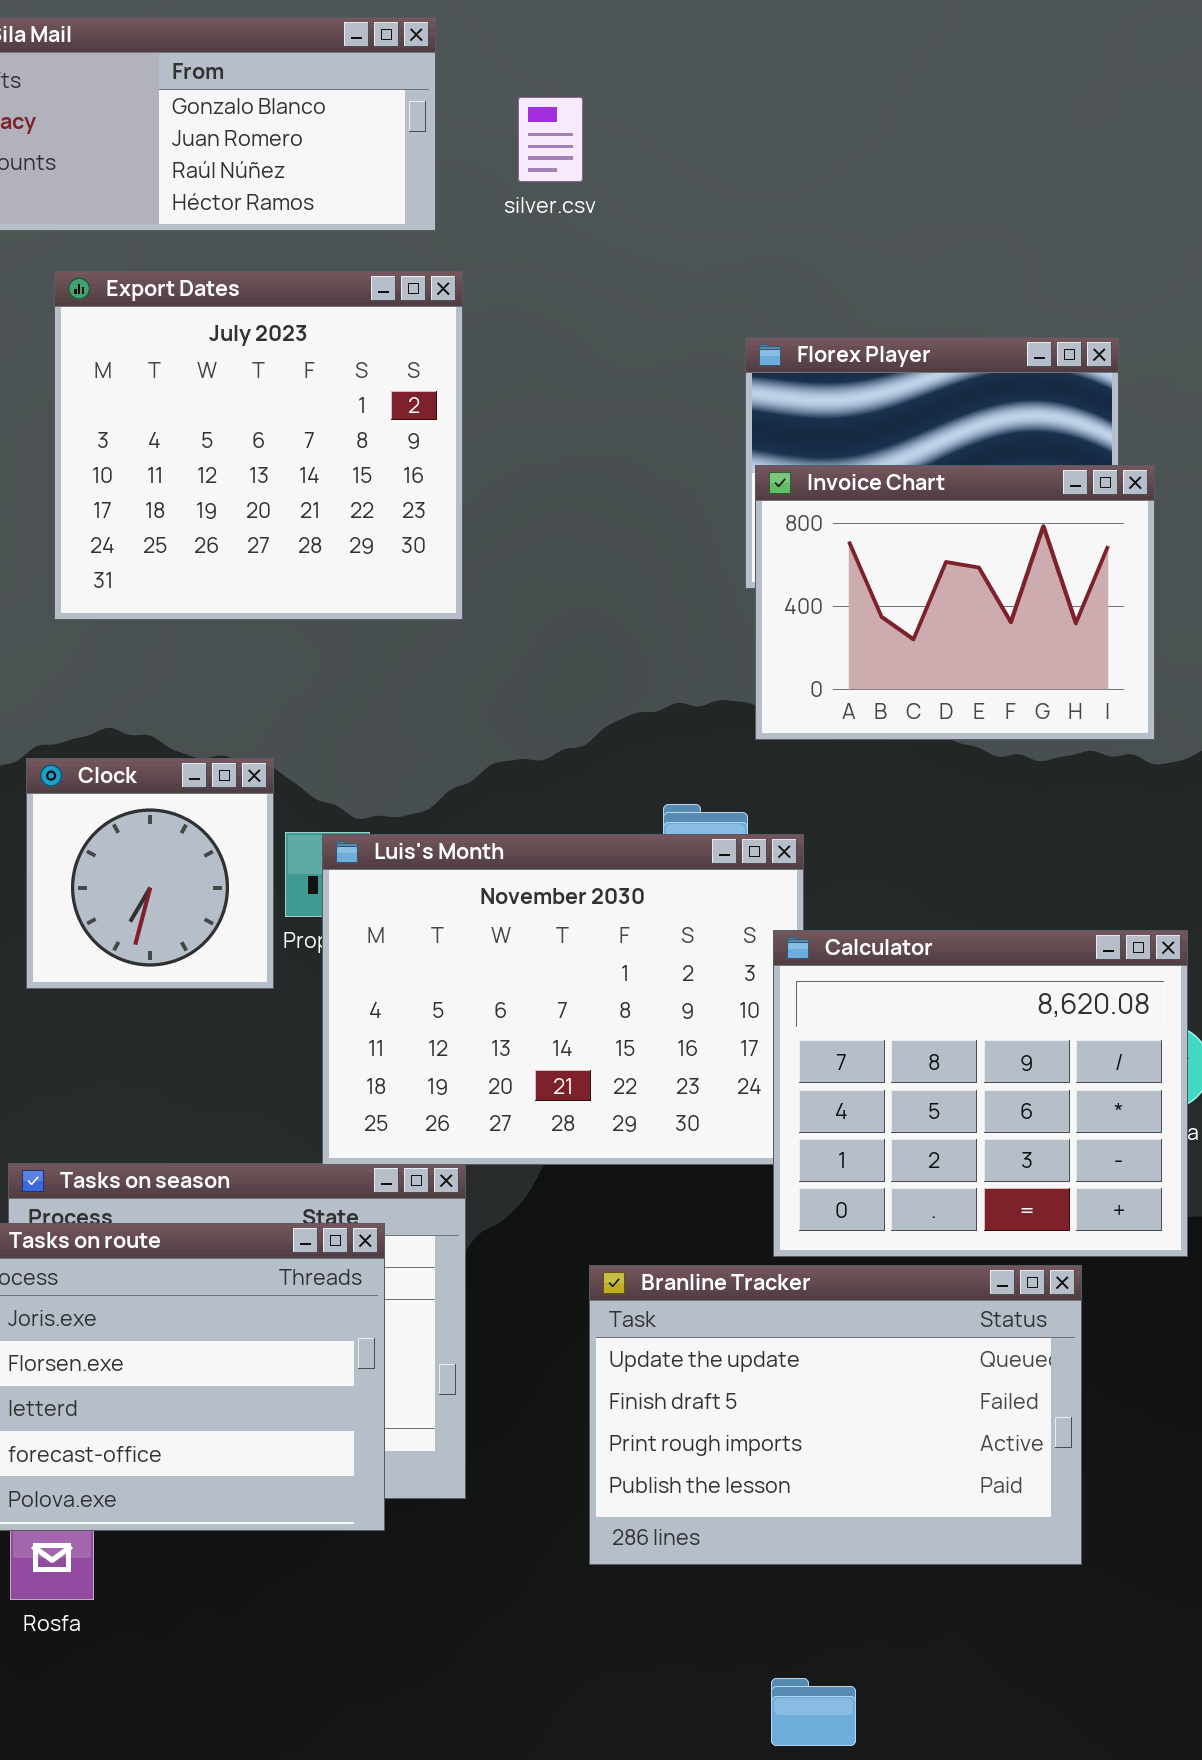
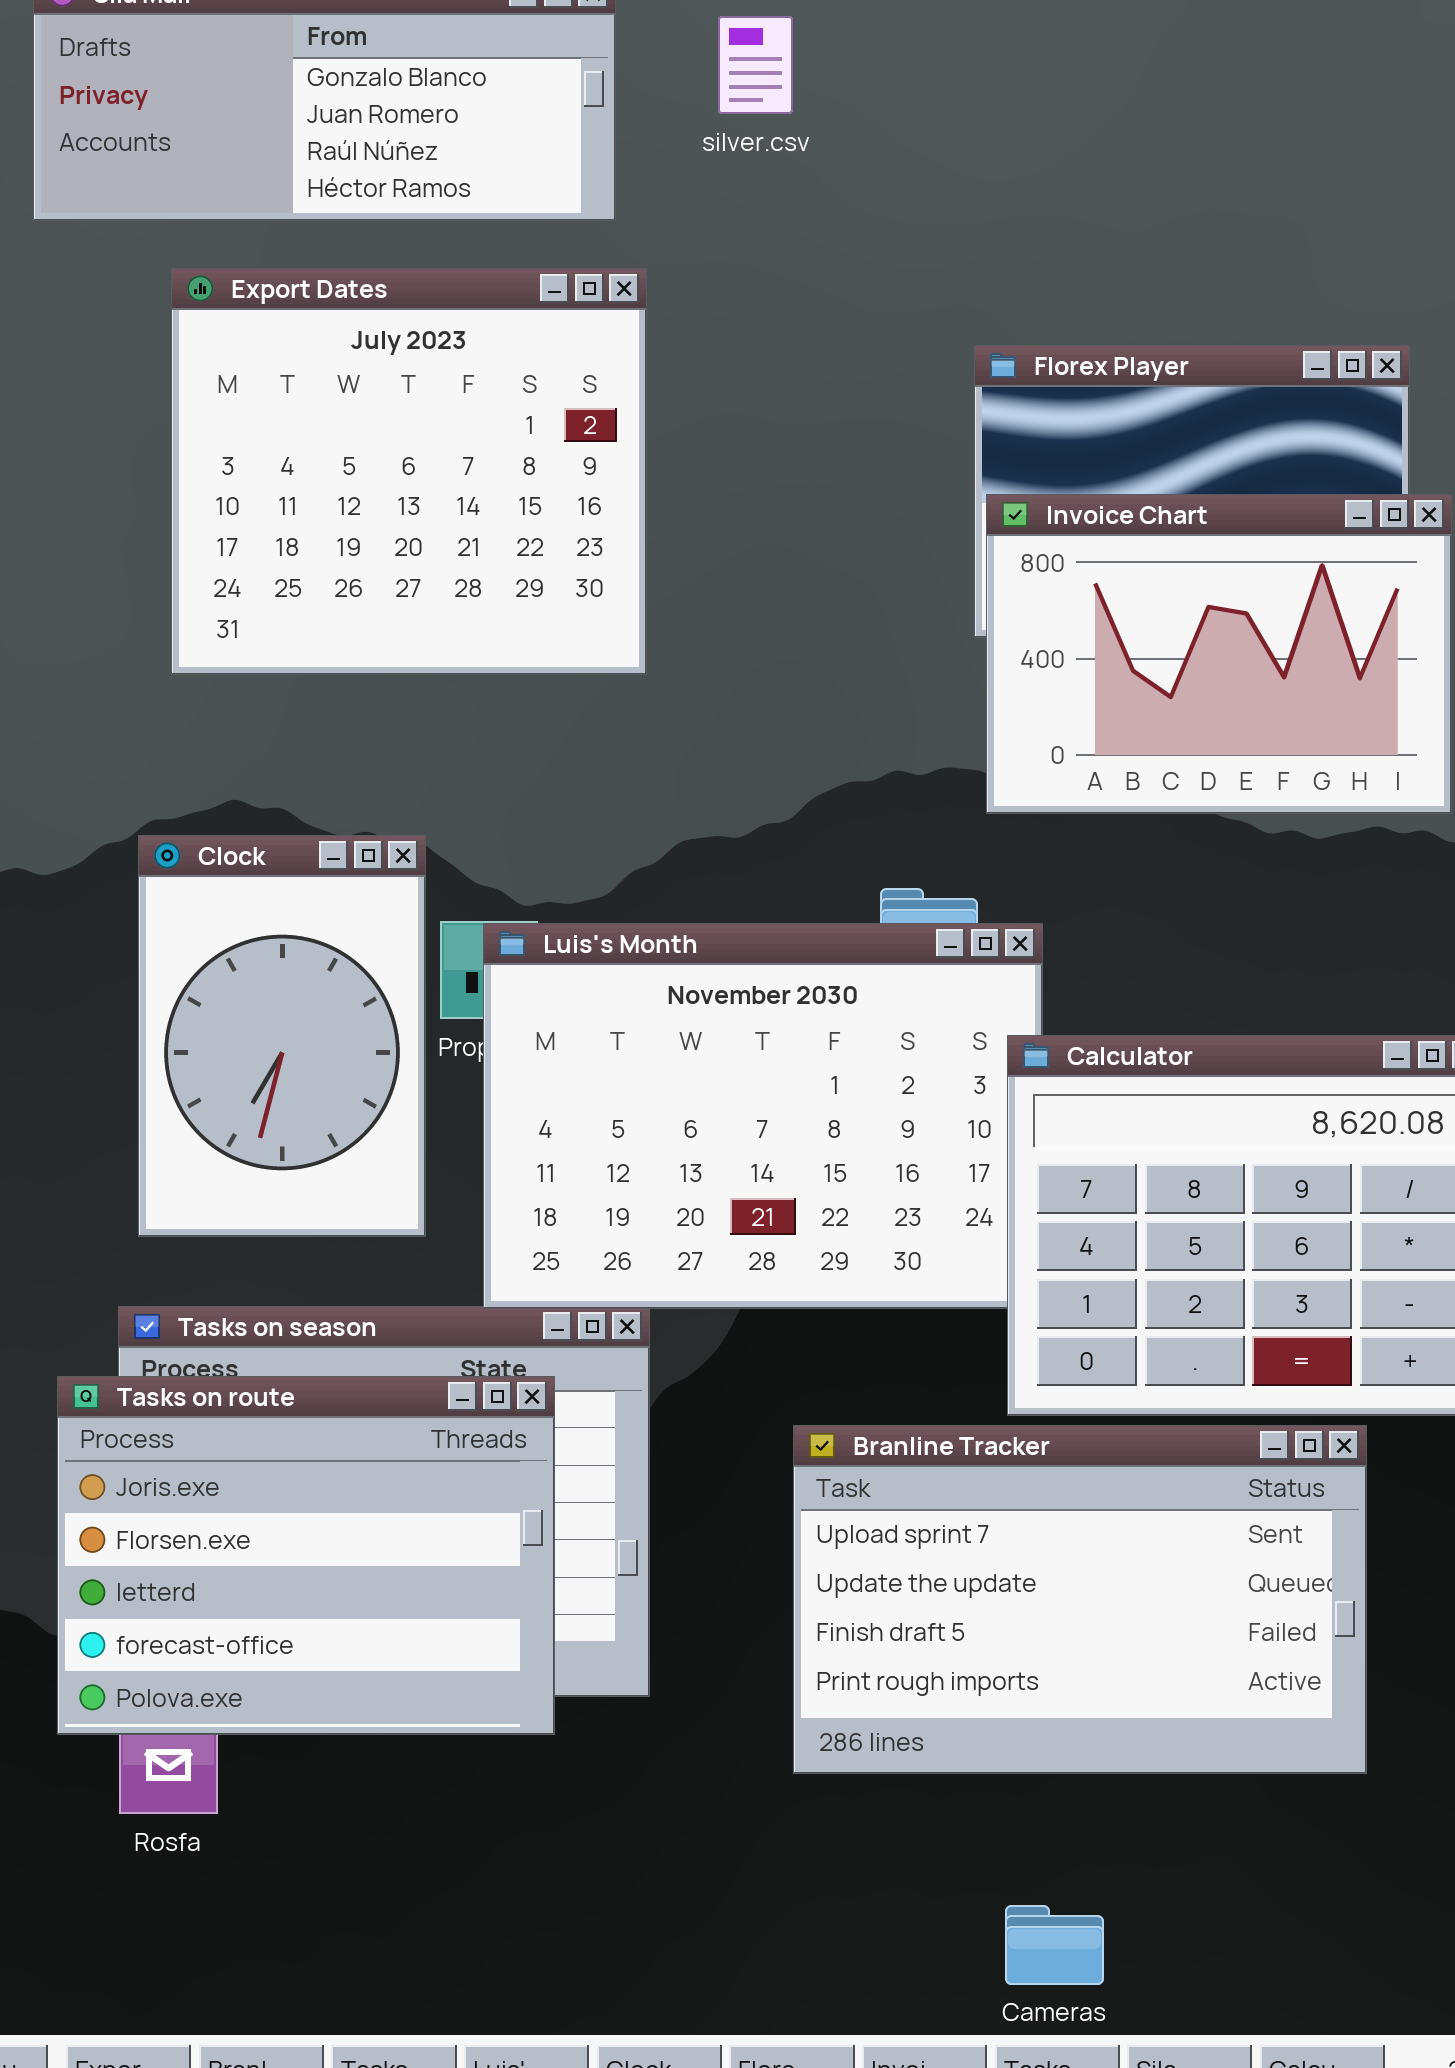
silver.csv: [518,97,583,182] -> [718,16,793,114], moved
Clock: [26,758,274,989] -> [138,835,426,1237], resized
Branline Tracker: [589,1265,1082,1565] -> [793,1425,1367,1774], scrolled up 1 row

